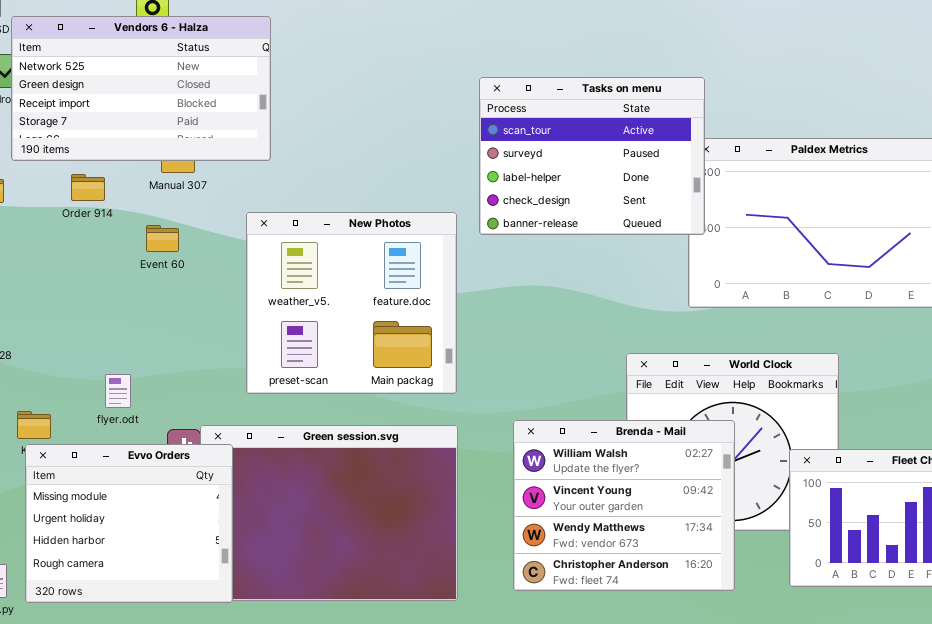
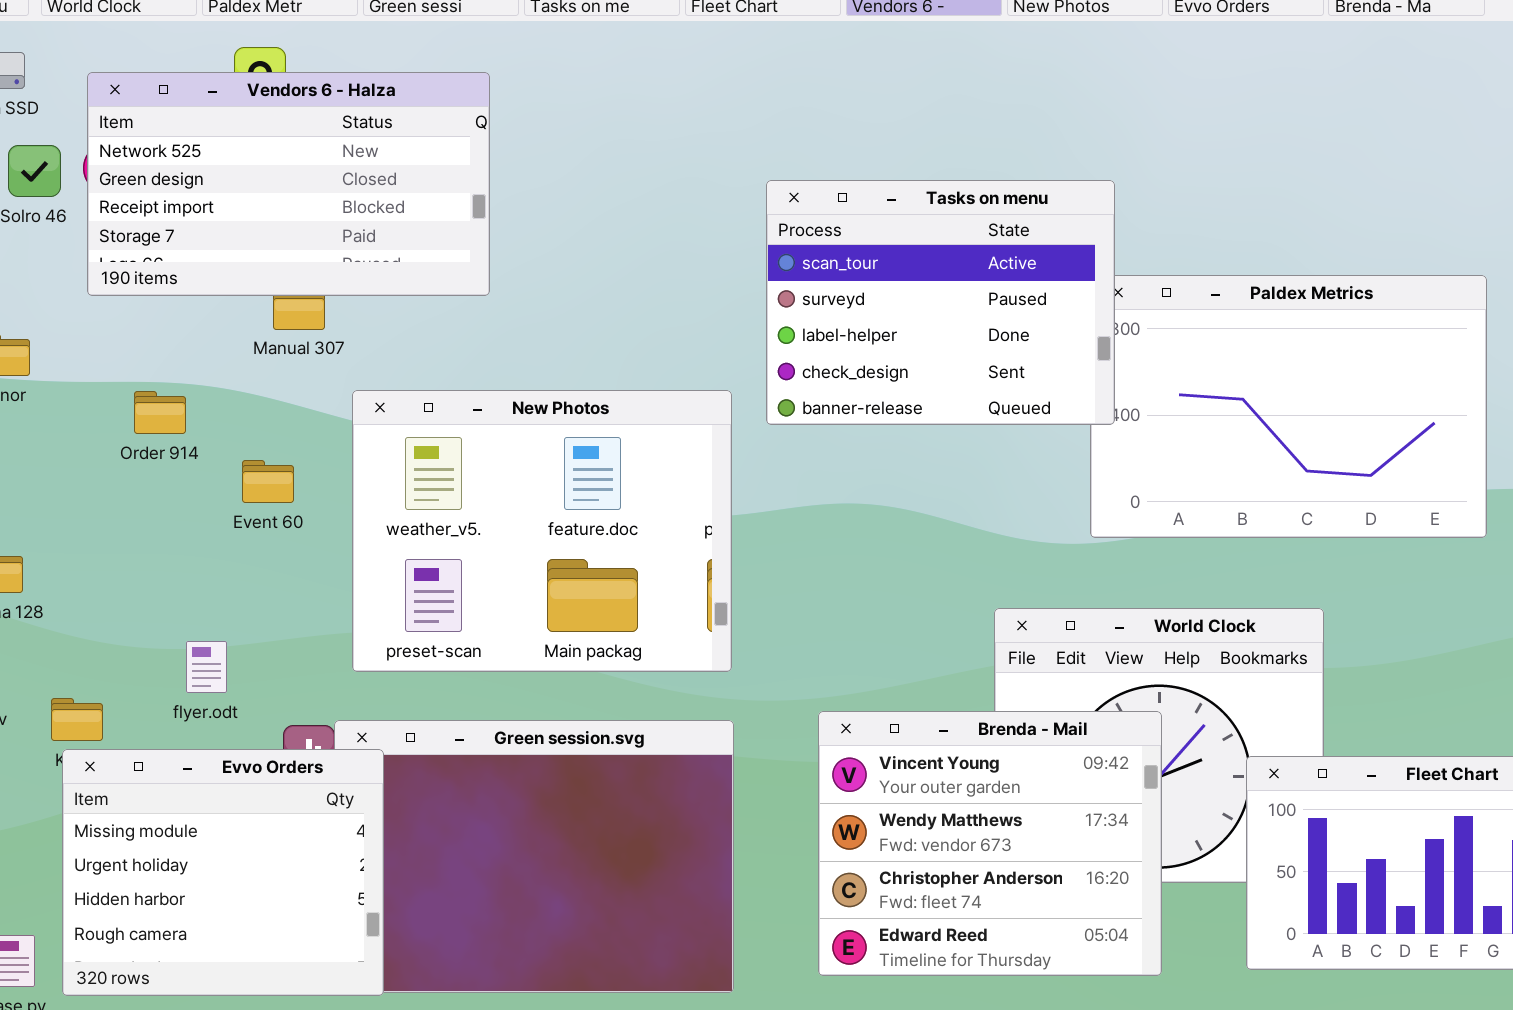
Vendors 6 - Halza: [11,16,271,161] -> [87,72,490,296], moved
Order 914: [71,174,105,201] -> [134,391,186,434], moved
New Photos: [246,212,457,394] -> [352,390,732,672], resized
Event 60: [146,225,179,252] -> [242,460,294,503], moved
Brenda - Mail: [513,420,735,591] -> [818,711,1162,976], scrolled down 1 row

